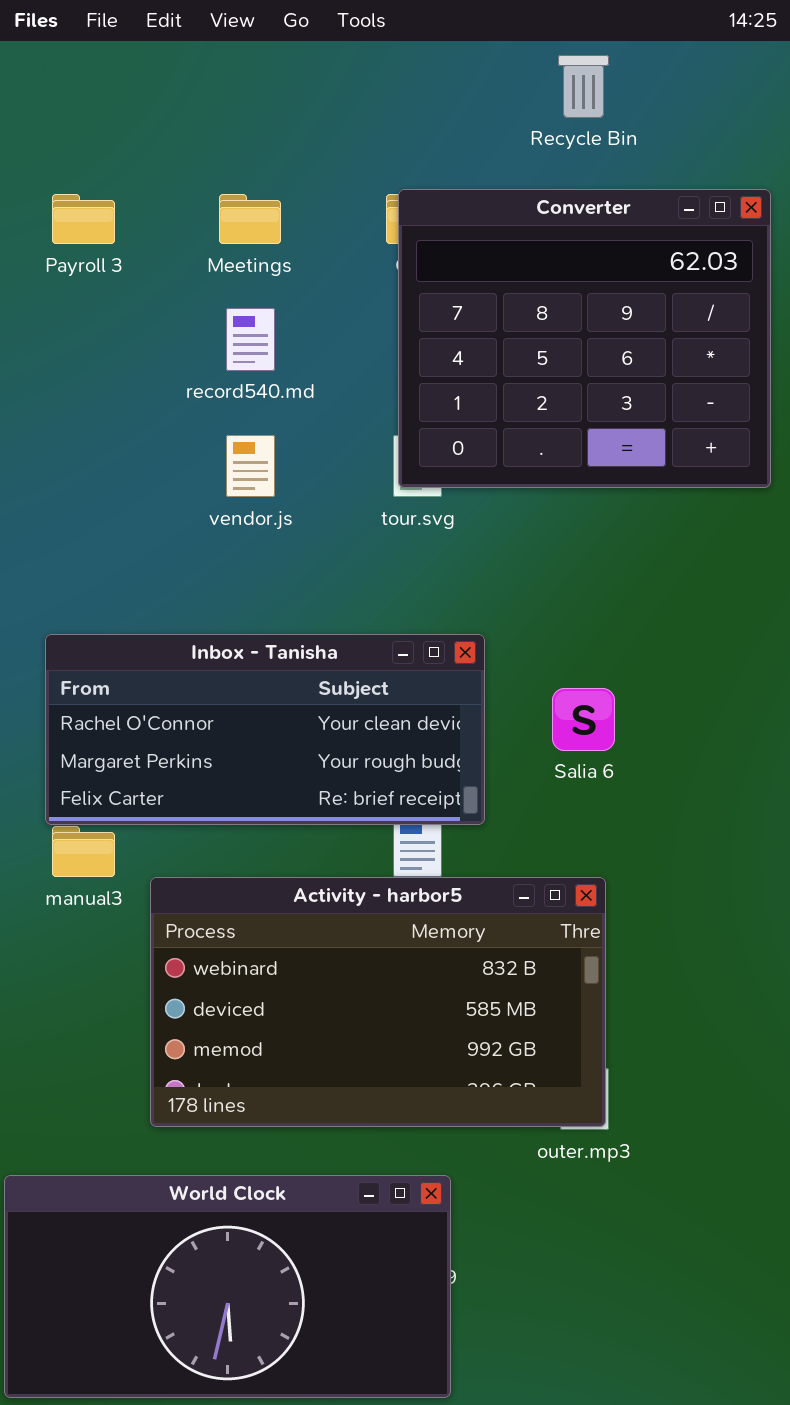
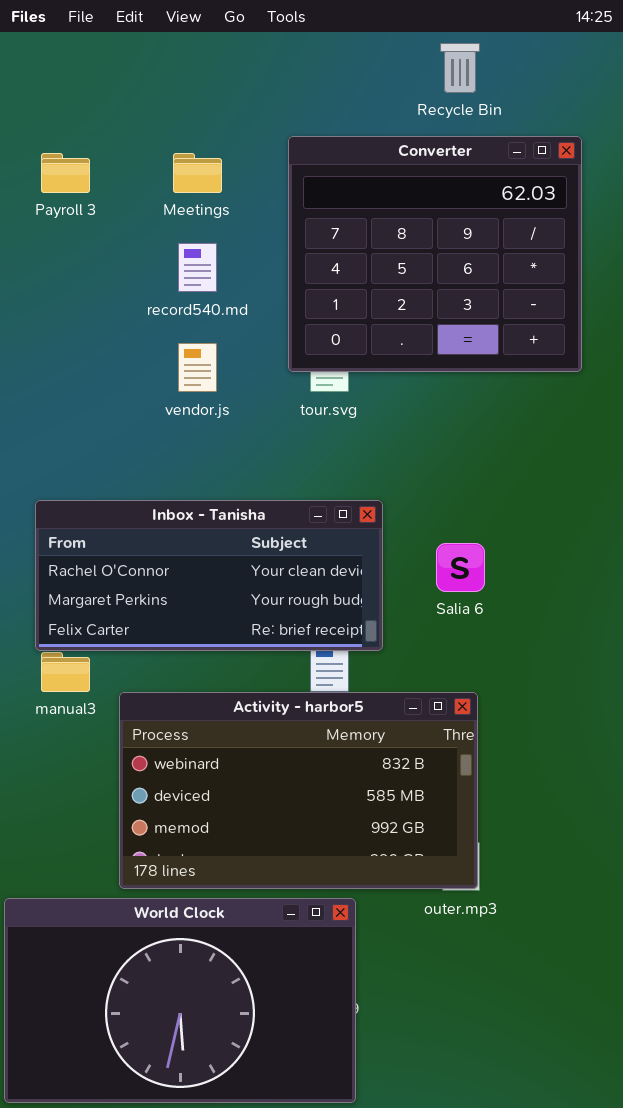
Converter: [398,189,771,488] -> [288,136,582,372], moved
World Clock: [4,1175,451,1398] -> [4,898,356,1103], resized

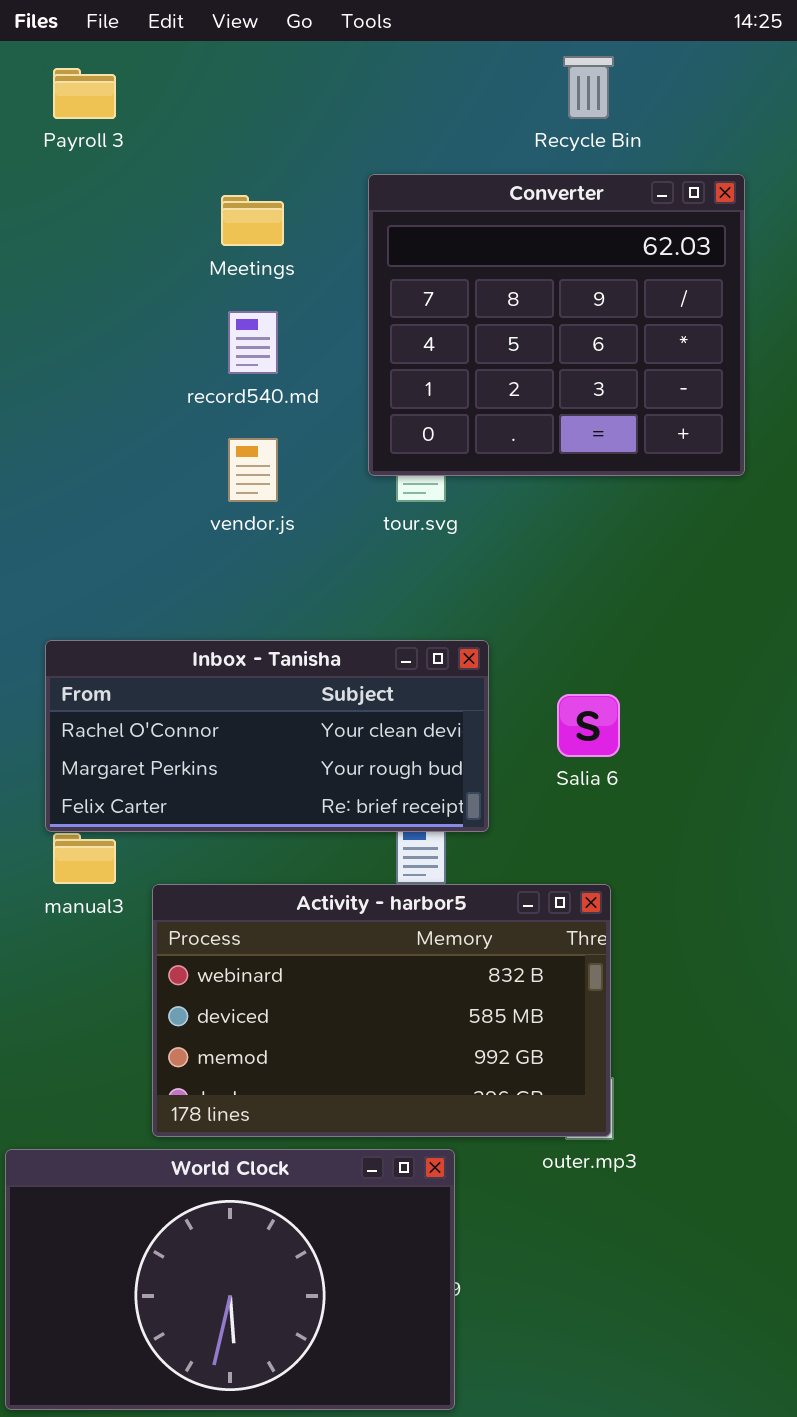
Payroll 3: [41,153,90,193] -> [53,68,116,119], moved

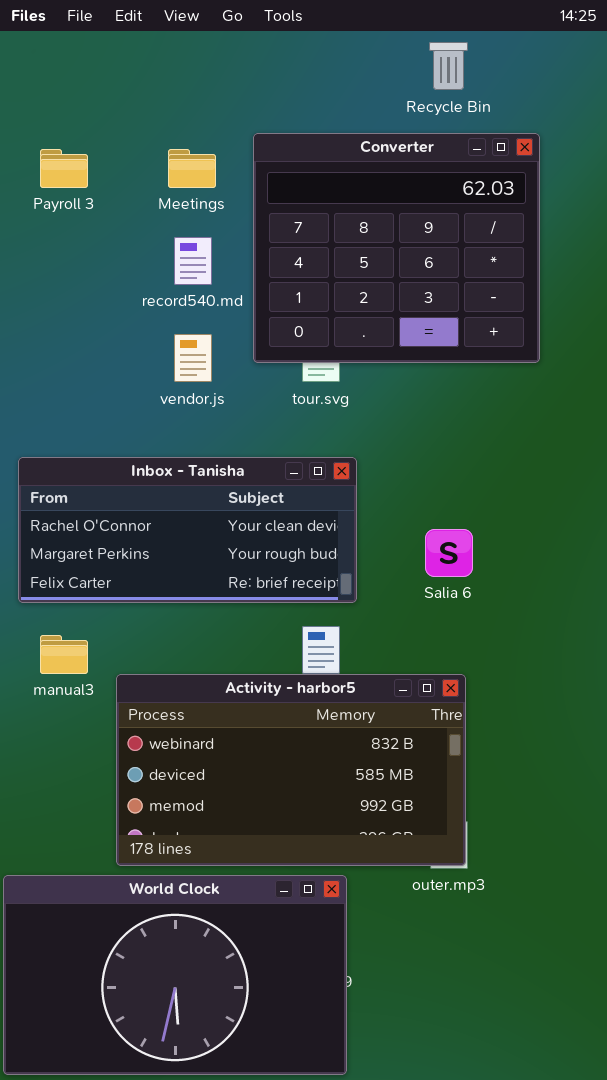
Payroll 3: [53,68,116,119] -> [40,149,88,188], moved
Converter: [368,174,745,476] -> [253,133,540,363], moved
Inbox - Tanisha: [45,640,489,832] -> [18,457,357,603], moved

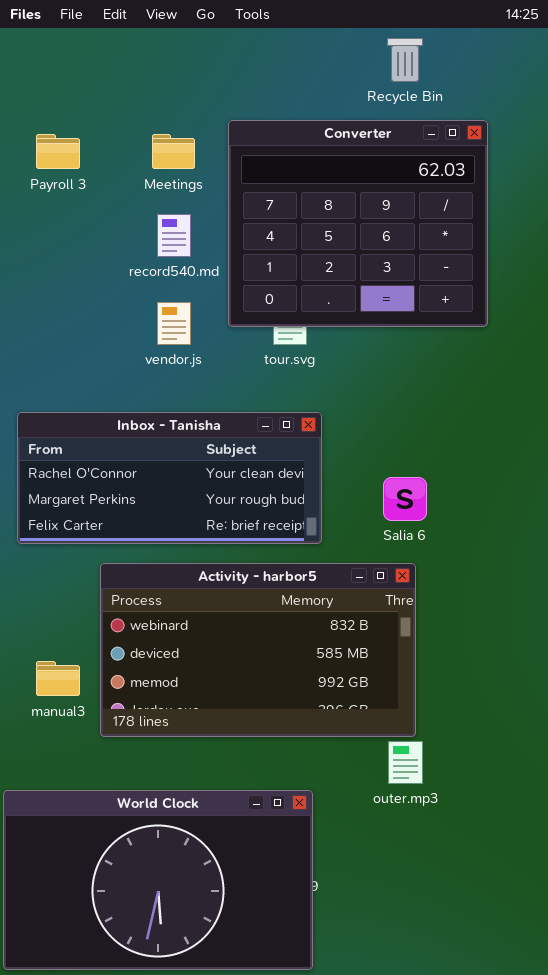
manual3: [40,635,88,674] -> [36,661,80,696], moved
Activity - harbor5: [116,674,466,866] -> [100,563,416,737], moved

